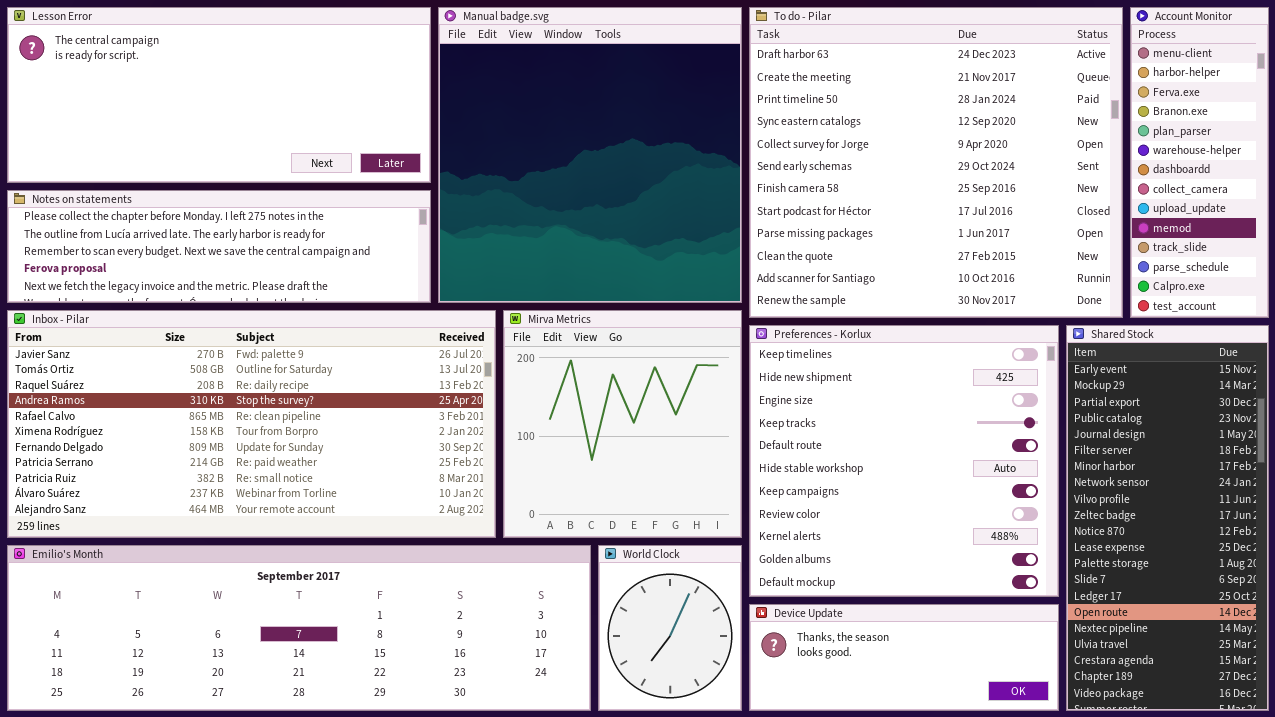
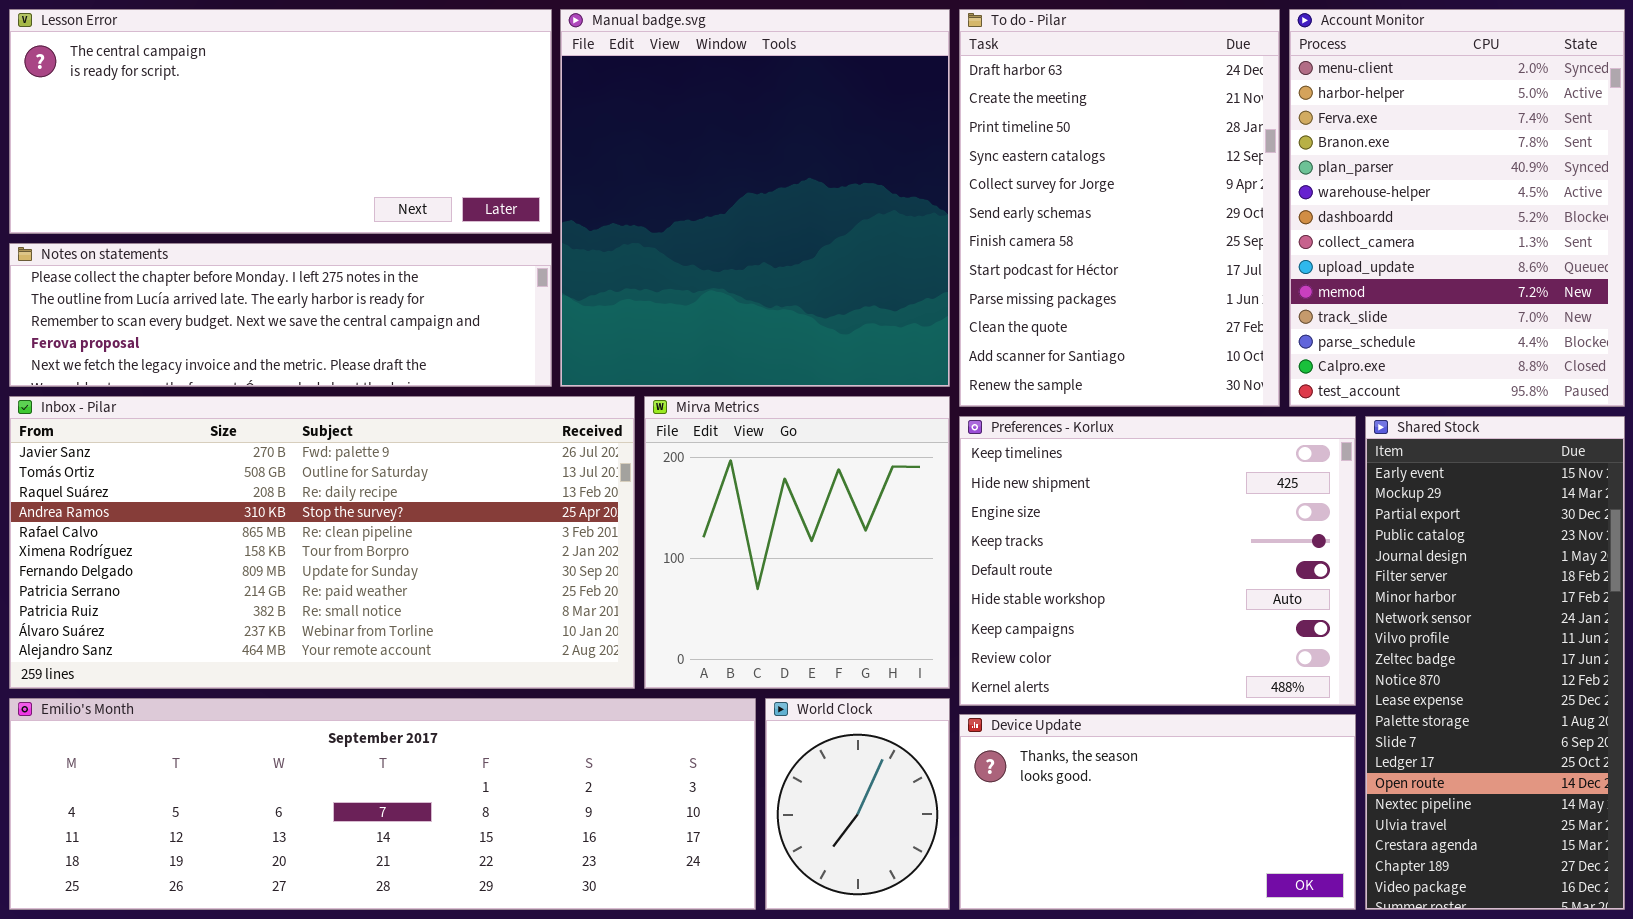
To do - Pilar: [749,7,1123,318] -> [959,9,1280,407], resized
Account Monitor: [1130,7,1269,318] -> [1289,9,1625,407], resized
Preferences - Korlux: [749,325,1059,597] -> [959,416,1356,706], resized
Device Update: [749,604,1059,711] -> [959,714,1356,910], resized

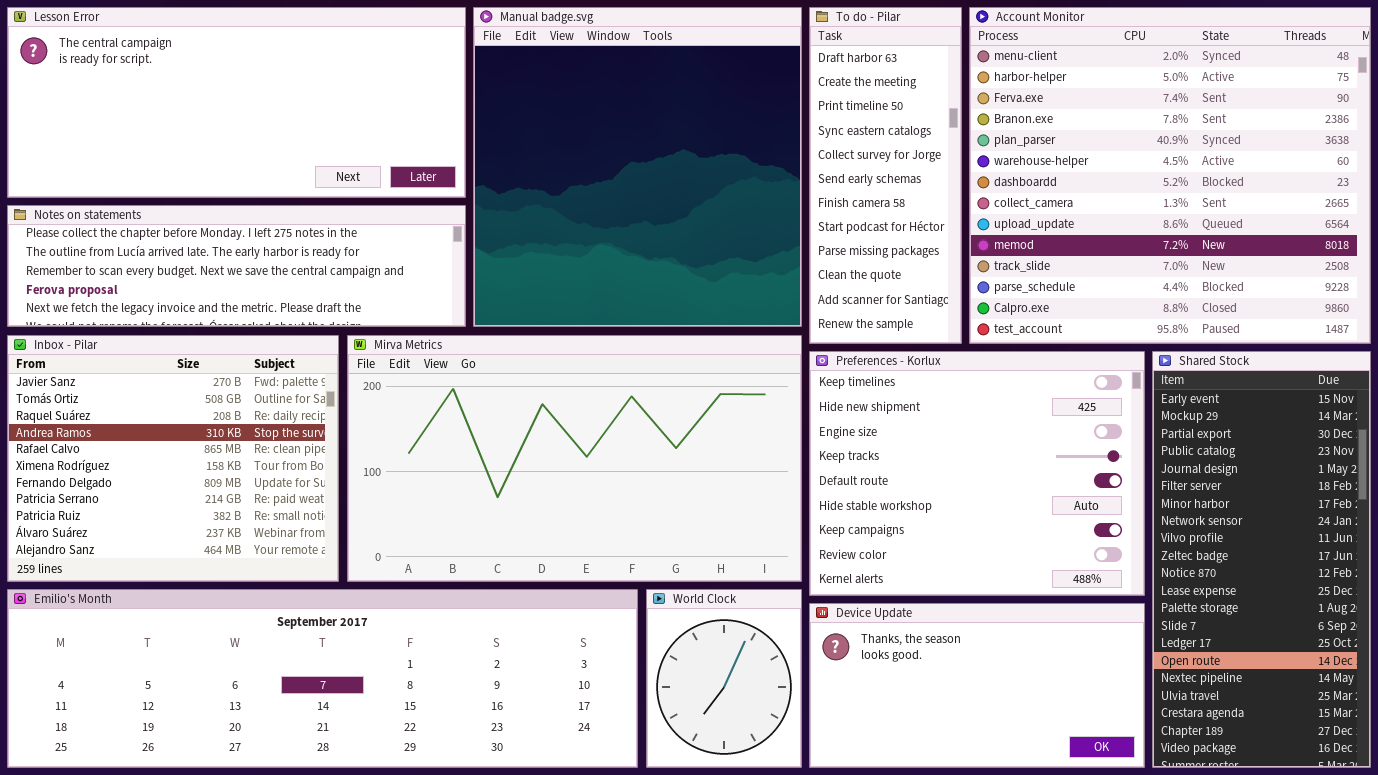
To do - Pilar: [959,9,1280,407] -> [809,7,962,344], resized
Account Monitor: [1289,9,1625,407] -> [969,7,1371,344], resized
Inbox - Pilar: [9,396,635,689] -> [7,335,339,582], resized
Mirva Metrics: [644,396,950,689] -> [347,335,802,582], resized

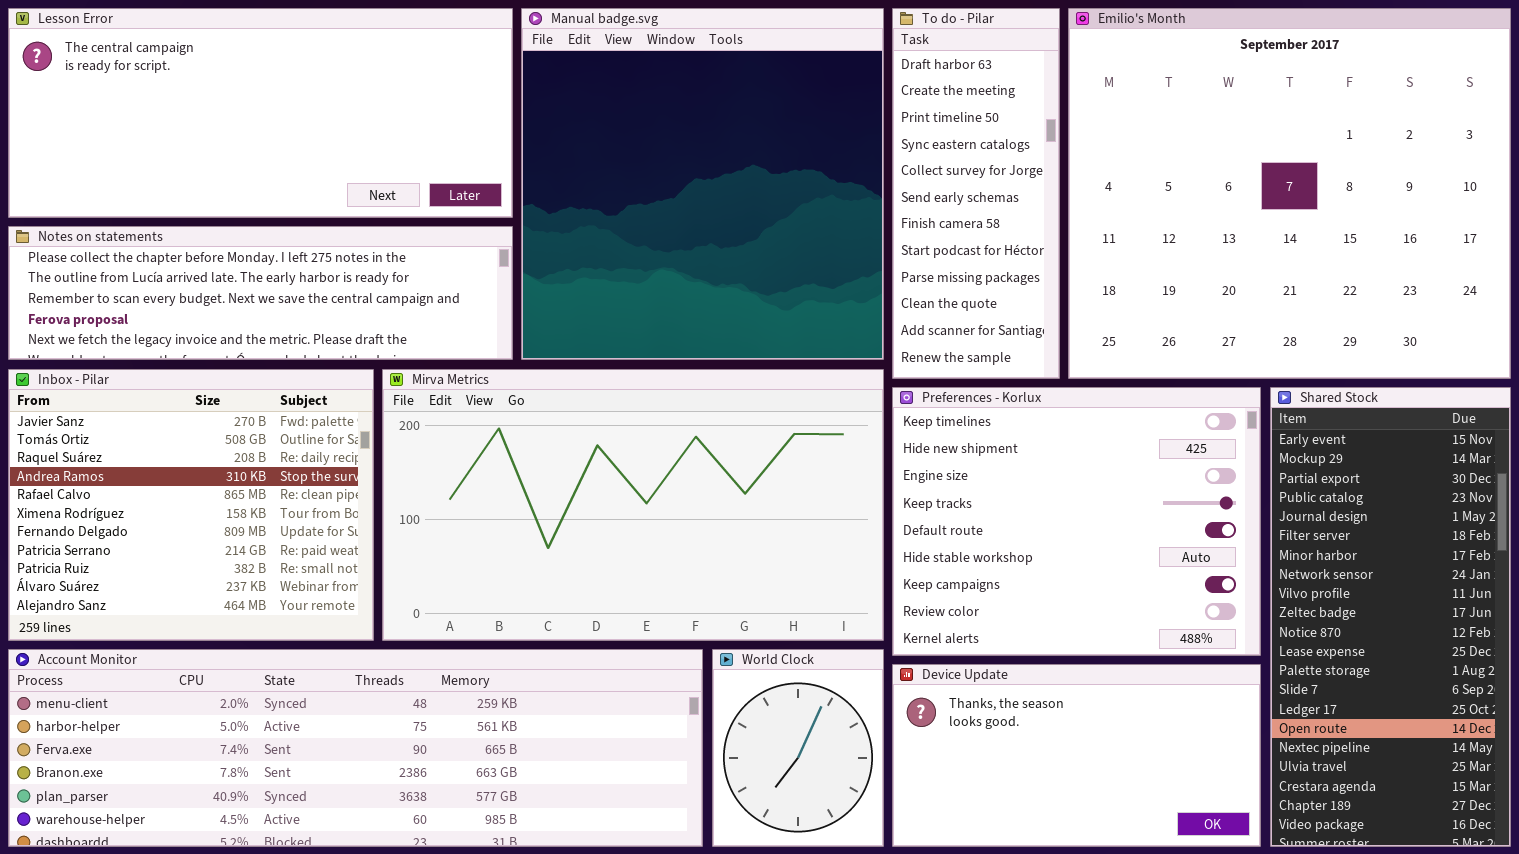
Account Monitor: [969,7,1371,344] -> [8,649,703,847], moved, resized
Emilio's Month: [7,589,638,768] -> [1068,8,1511,379], moved, resized

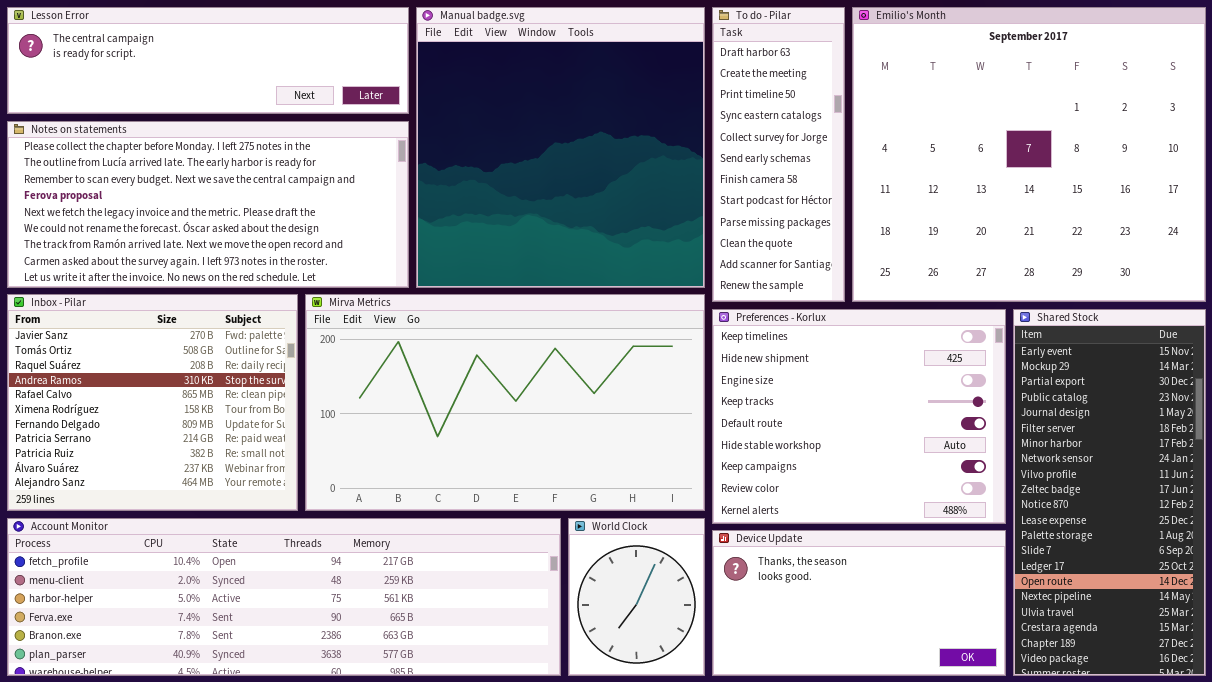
Lesson Error: [8,8,513,218] -> [7,7,409,114], resized
Notes on statements: [8,226,513,360] -> [7,121,409,288], resized
Account Monitor: [8,649,703,847] -> [7,518,561,676], scrolled up 1 row

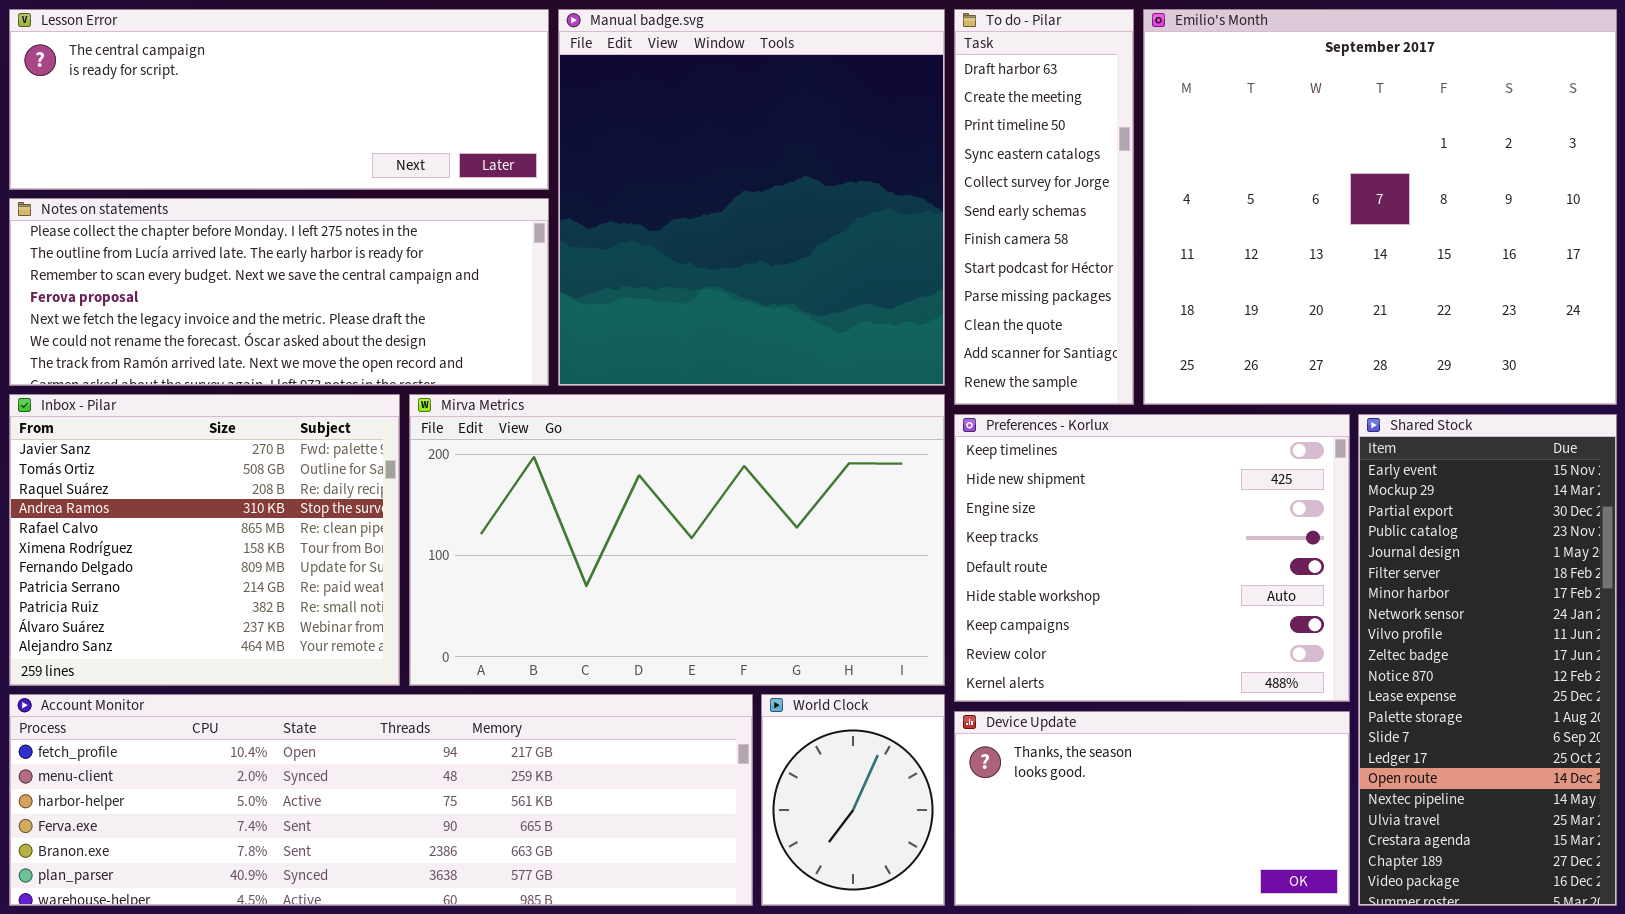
Lesson Error: [7,7,409,114] -> [9,9,549,190], resized
Notes on statements: [7,121,409,288] -> [9,198,549,386], resized

